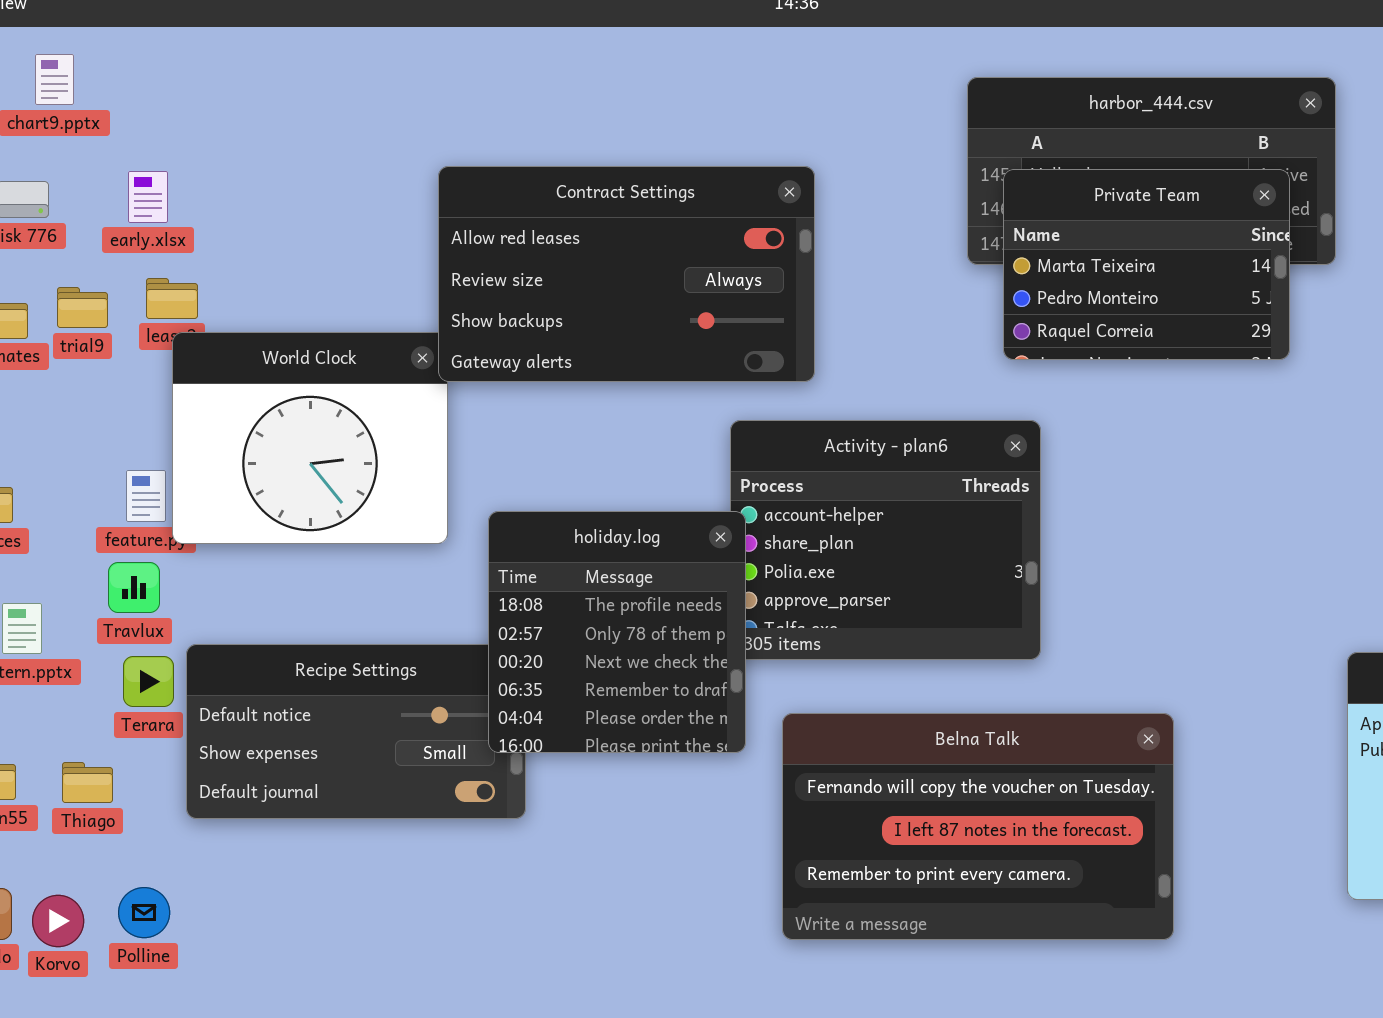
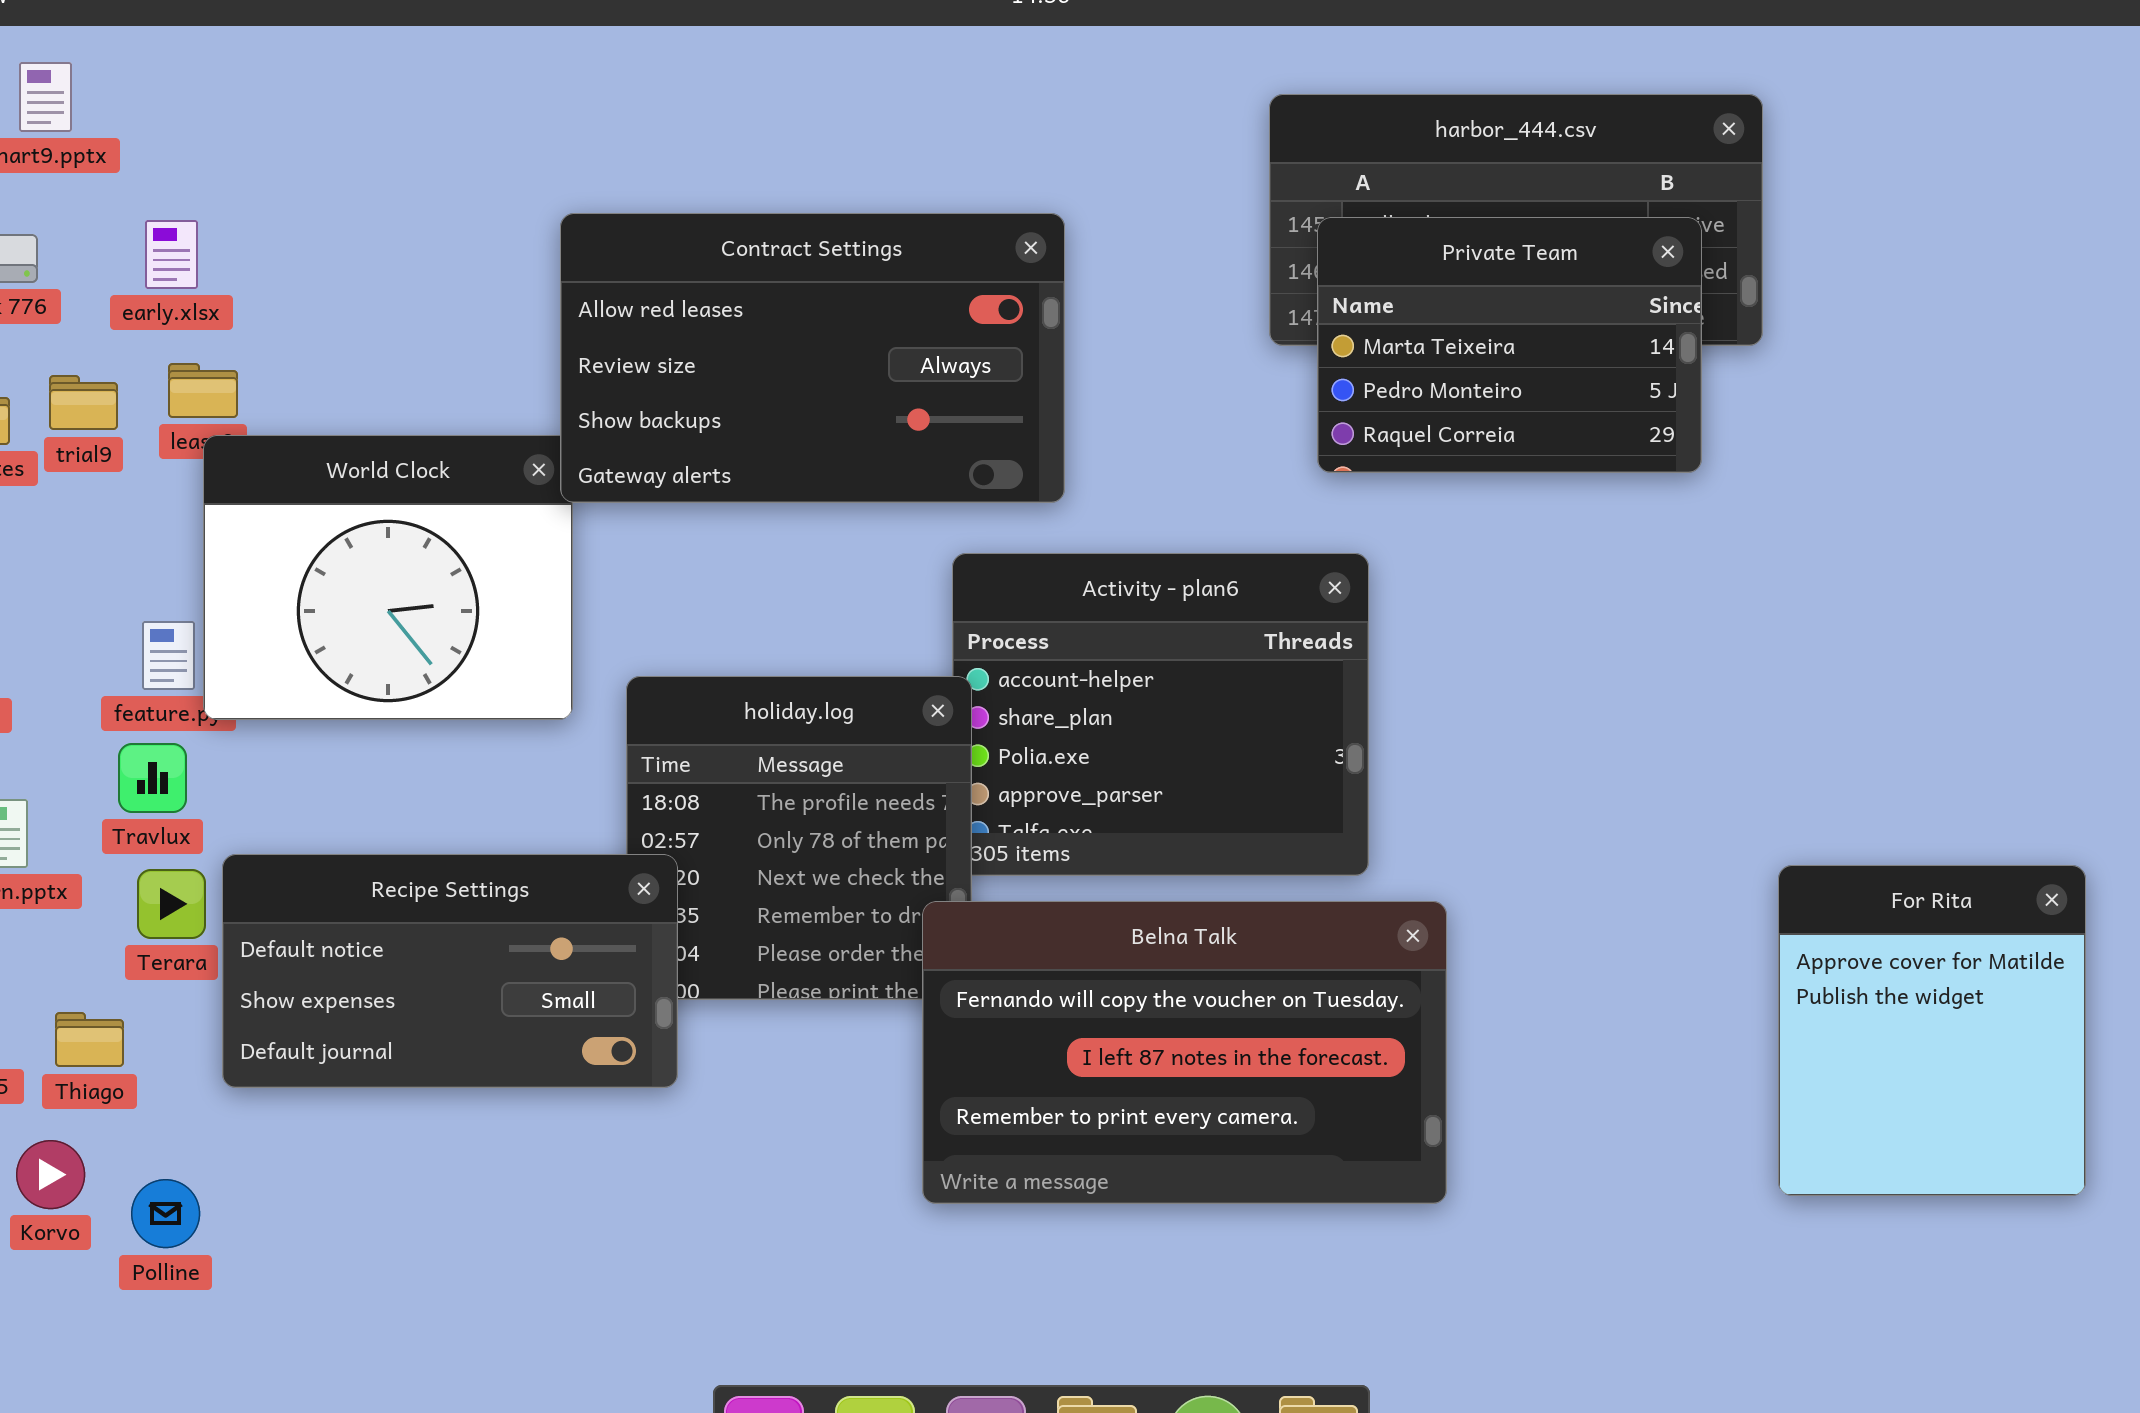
Recipe Settings: [186,644,526,819] -> [222,854,678,1088], raised
Belna Talk: [782,713,1174,940] -> [922,901,1447,1204], moved
Korvo: [32,895,84,947] -> [16,1140,85,1209], moved

